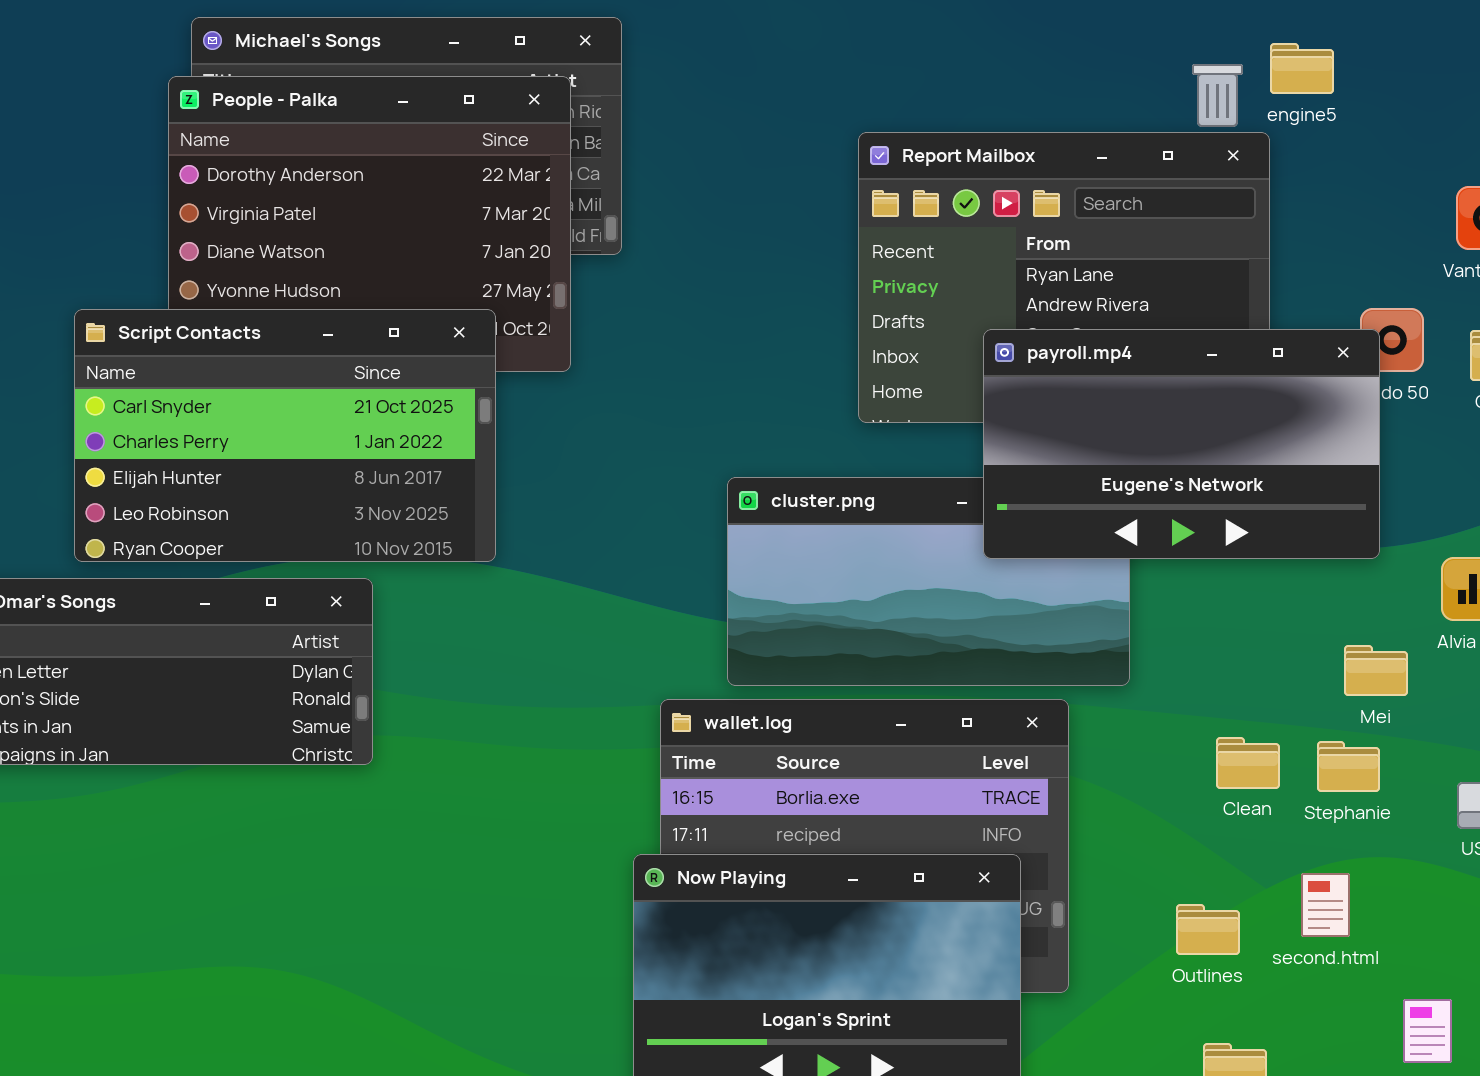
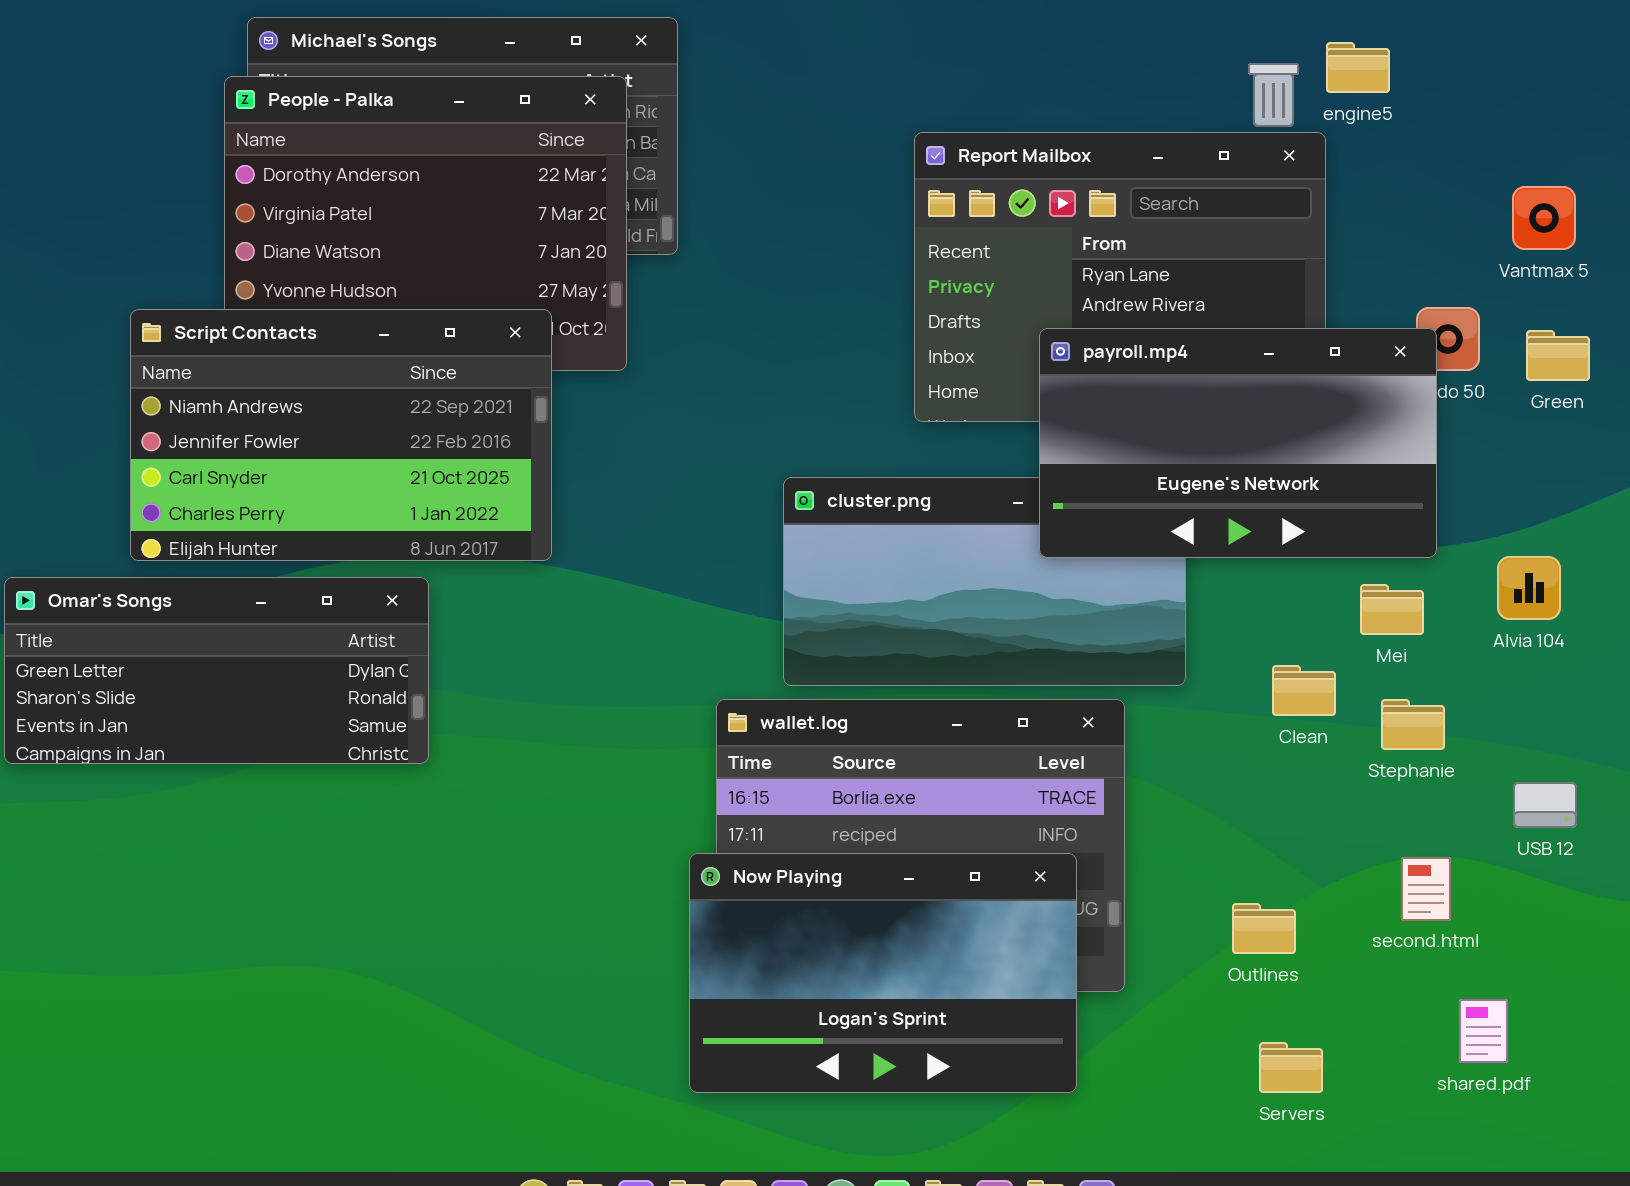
Script Contacts: [74,309,496,562] -> [130,309,552,561], scrolled up 2 rows
Mei: [1344,645,1408,696] -> [1360,584,1424,635], moved
Clean: [1216,737,1280,789] -> [1272,665,1336,716], moved
Stephanie: [1317,741,1380,792] -> [1381,699,1445,750], moved
second.html: [1301,873,1350,937] -> [1401,857,1451,921], moved

